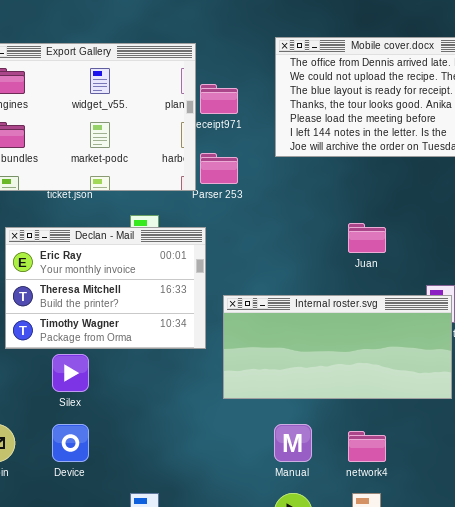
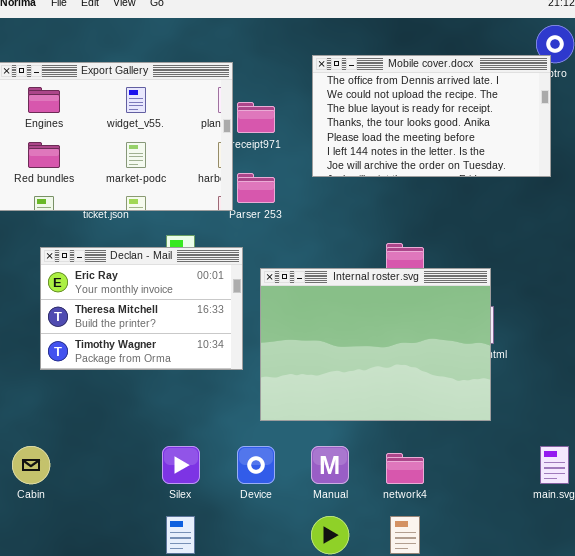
Internal roster.svg: [223,295,452,399] -> [260,268,491,421], resized
Silex: [52,354,89,392] -> [162,446,200,484], moved
Device: [52,424,89,462] -> [237,446,275,484], moved

